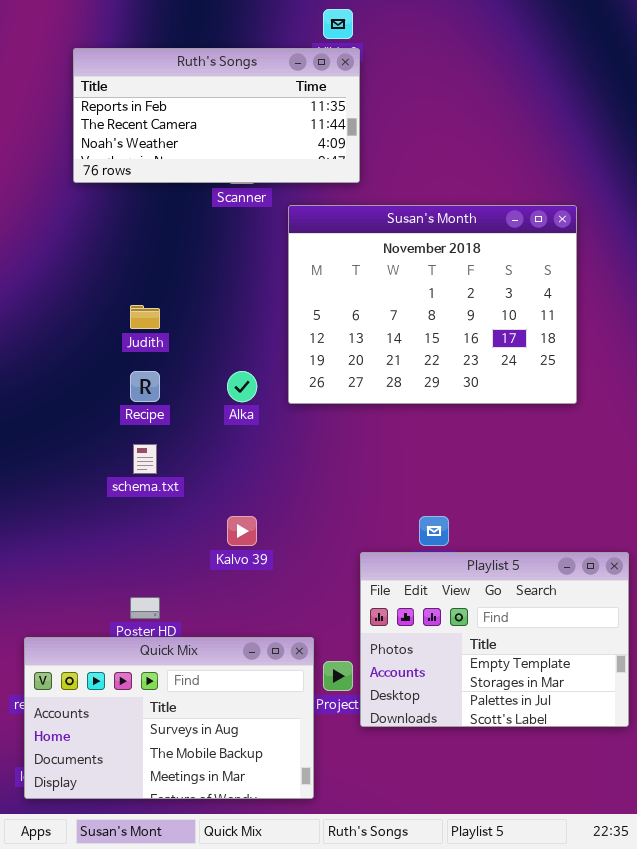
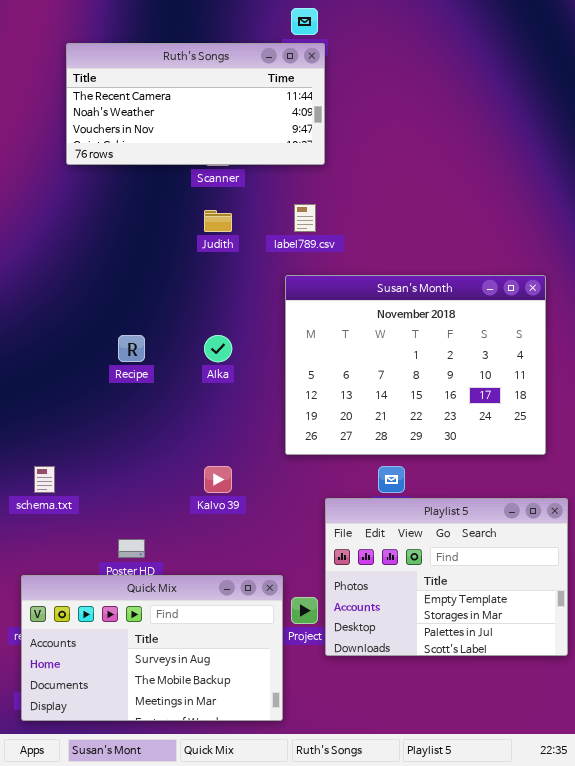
Ruth's Songs: [73,48,360,183] -> [66,43,325,165], scrolled down 1 row
Susan's Month: [288,205,577,404] -> [285,275,546,455], moved
Judith: [130,305,160,329] -> [204,210,232,232], moved
schema.txt: [133,444,157,474] -> [34,466,55,493], moved

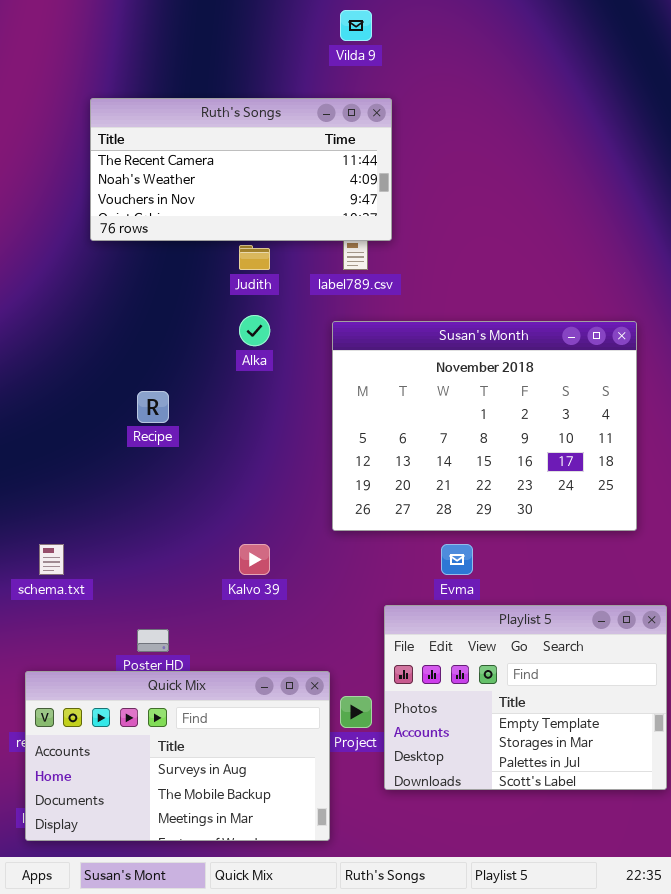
Ruth's Songs: [66,43,325,165] -> [90,98,392,241], moved
Alka: [204,335,232,362] -> [239,315,270,346], moved
Playlist 5: [325,498,568,656] -> [384,605,667,790], moved

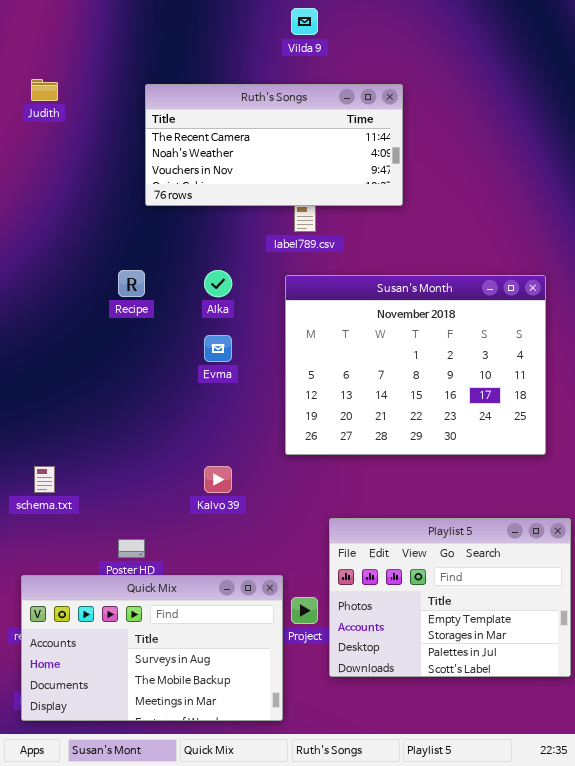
Ruth's Songs: [90,98,392,241] -> [145,84,403,206], moved
Judith: [239,245,270,270] -> [31,79,58,101], moved
Recipe: [137,391,169,423] -> [118,270,145,297], moved
Evma: [441,544,473,575] -> [204,335,232,362], moved

